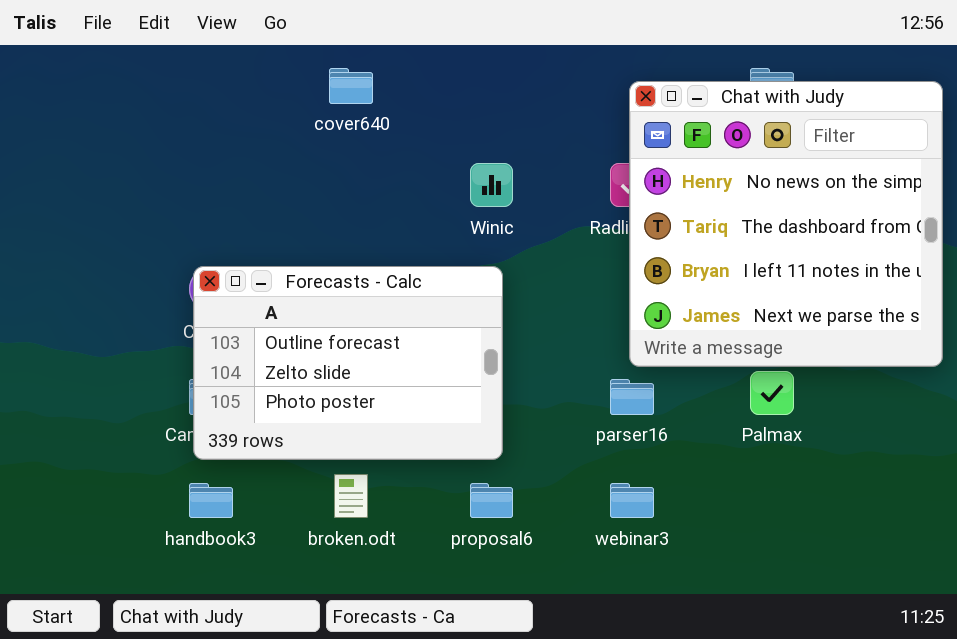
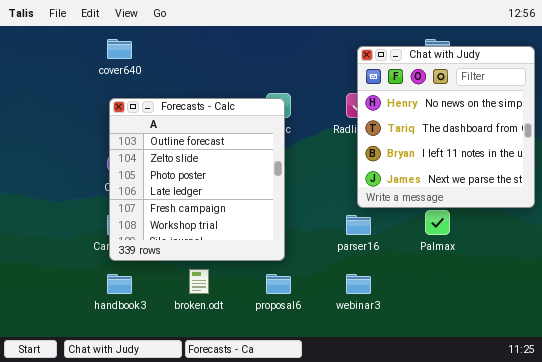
cover640: [329,68,373,104] -> [107,39,132,59], moved
Forecasts - Calc: [193,266,503,460] -> [109,98,285,261], resized

